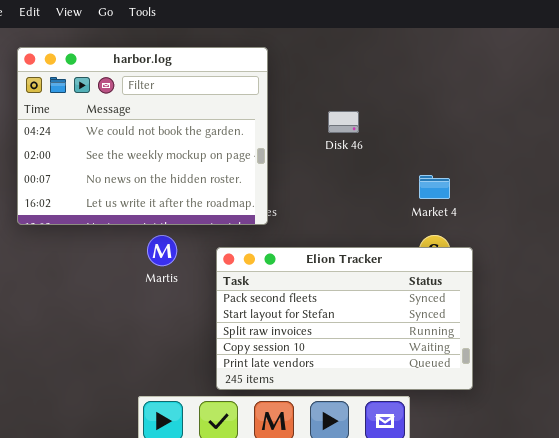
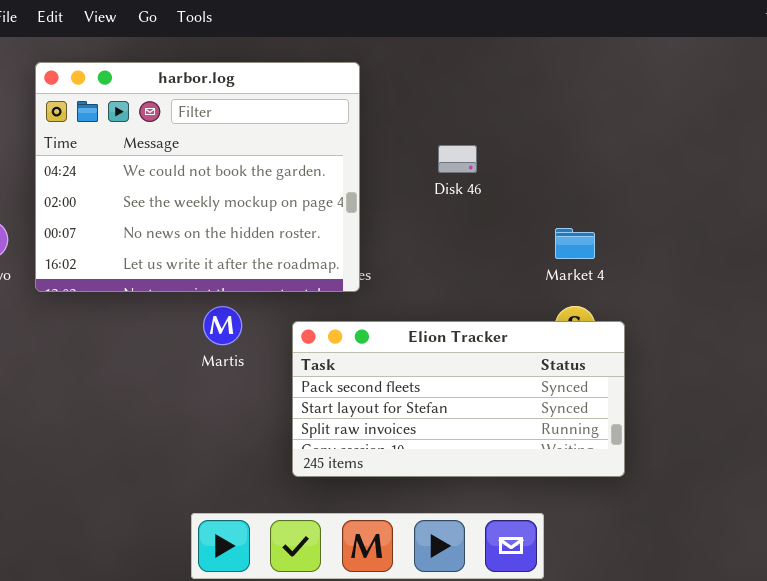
Elion Tracker: [216,247,473,390] -> [292,321,625,477], resized

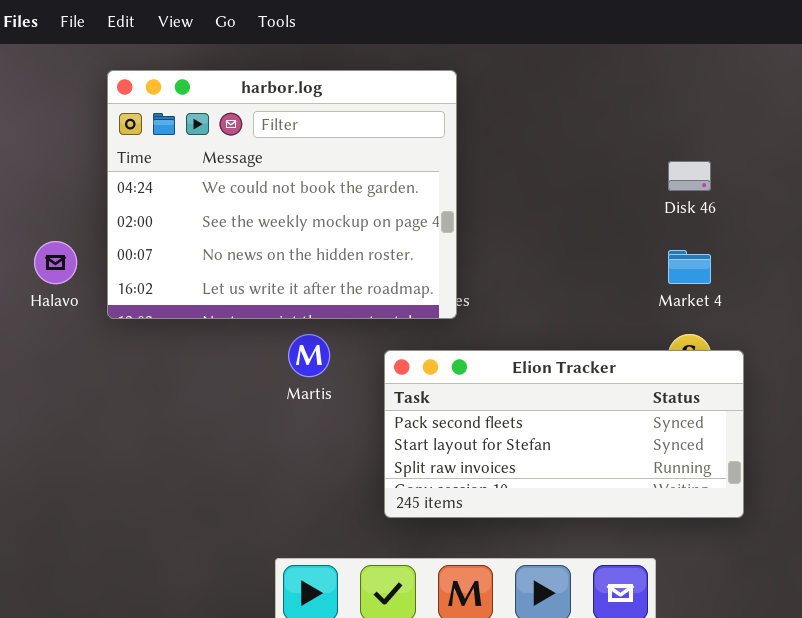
Disk 46: [438,145,477,173] -> [668,161,711,191], moved

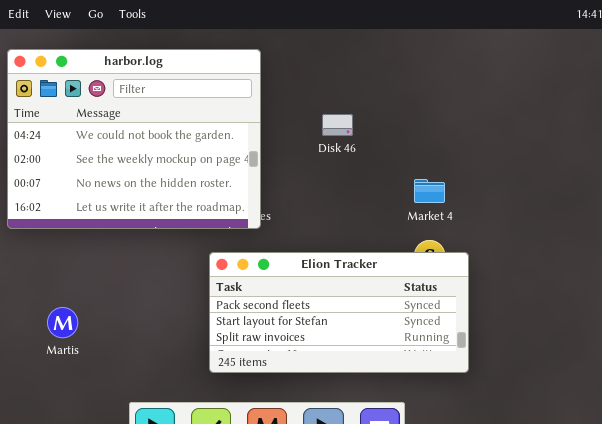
Disk 46: [668,161,711,191] -> [322,114,353,136], moved
Martis: [288,334,330,377] -> [47,307,78,338], moved

